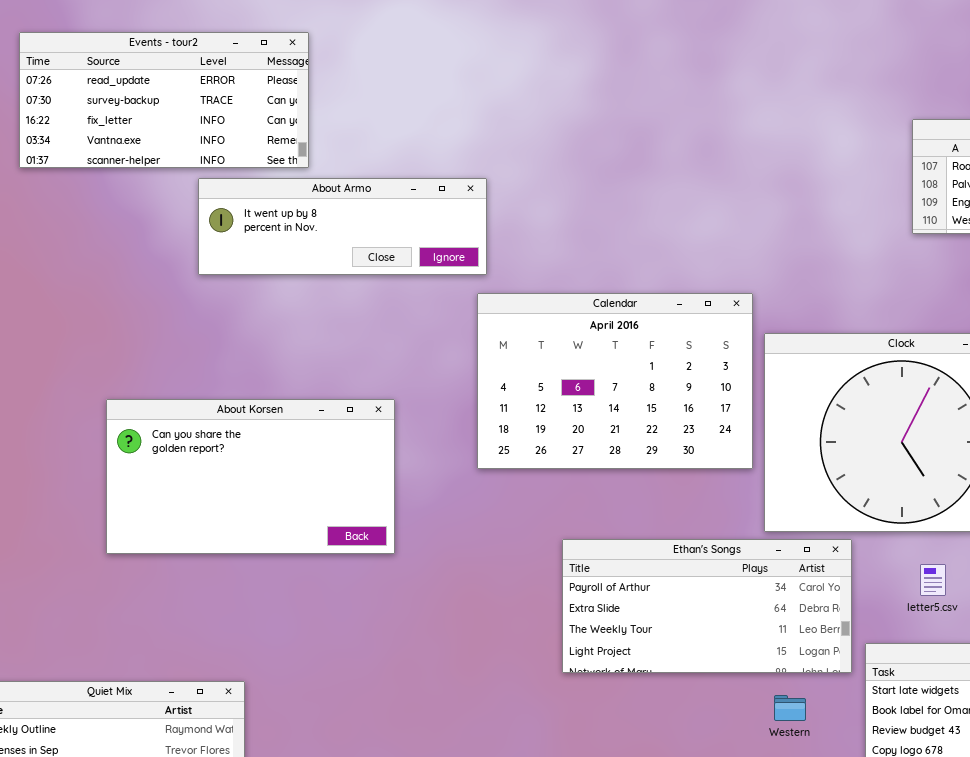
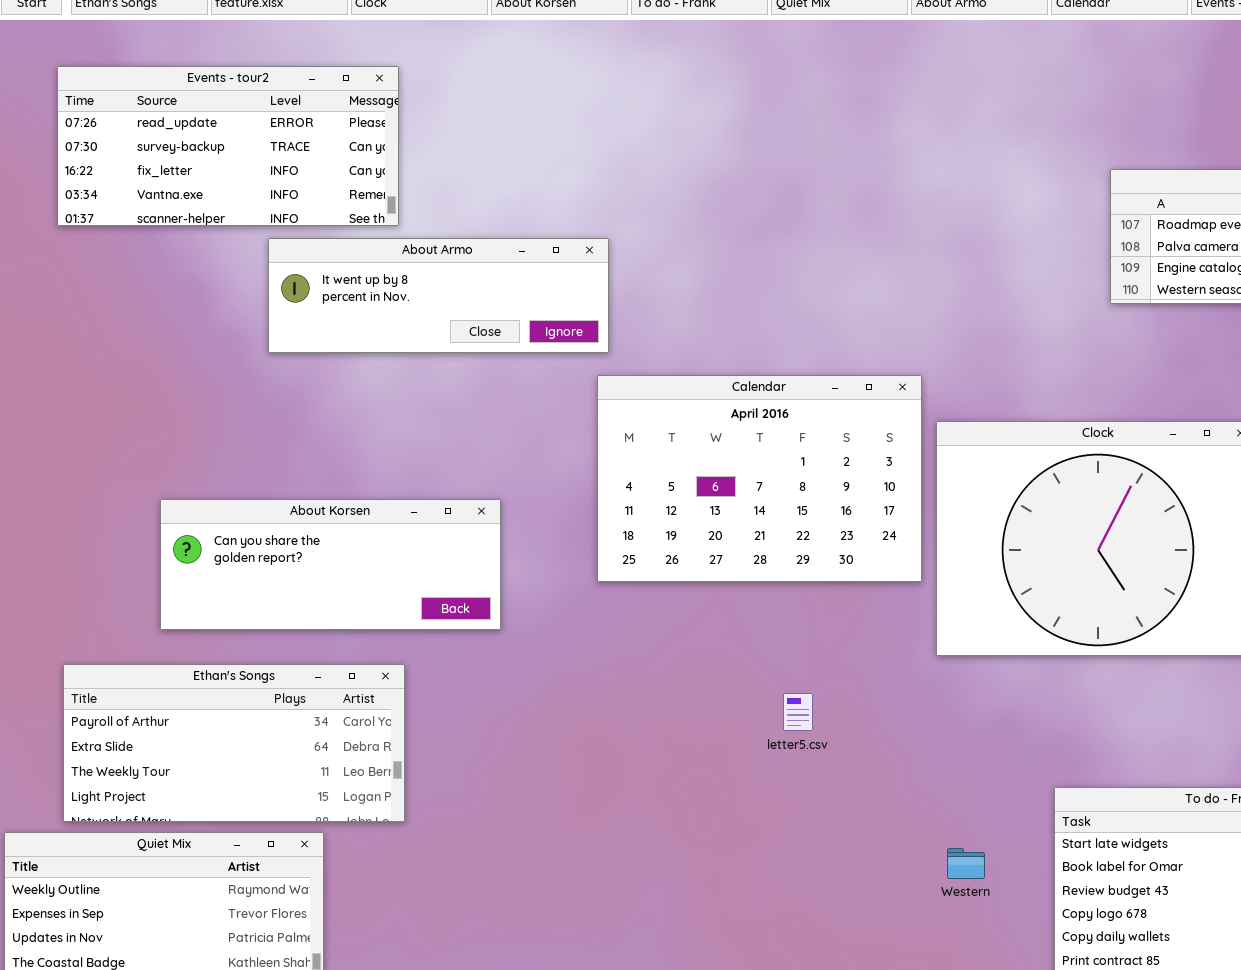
About Korsen: [106,399,395,554] -> [160,499,501,630], resized
Ethan's Songs: [562,539,852,673] -> [63,664,405,822], moved
letter5.csv: [920,564,946,596] -> [783,693,813,731], moved

